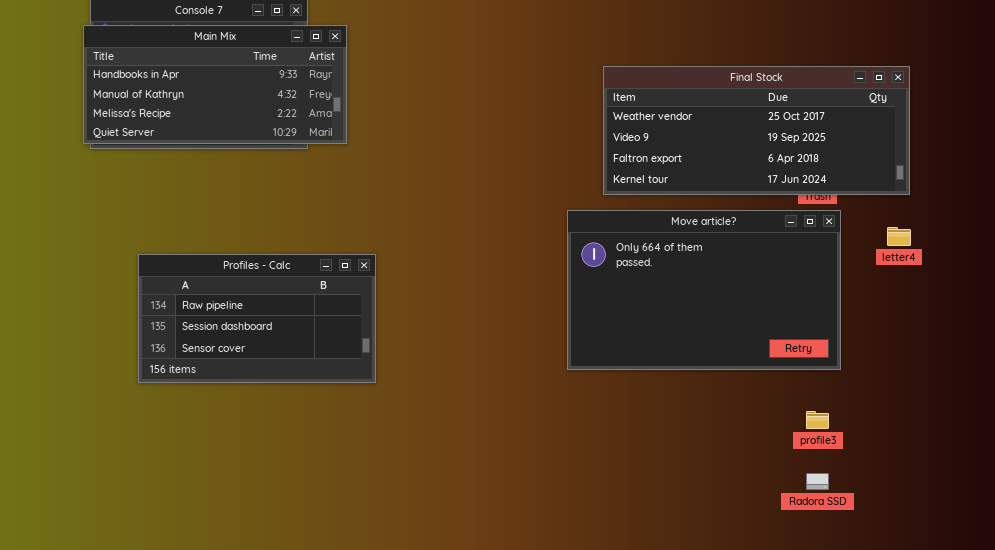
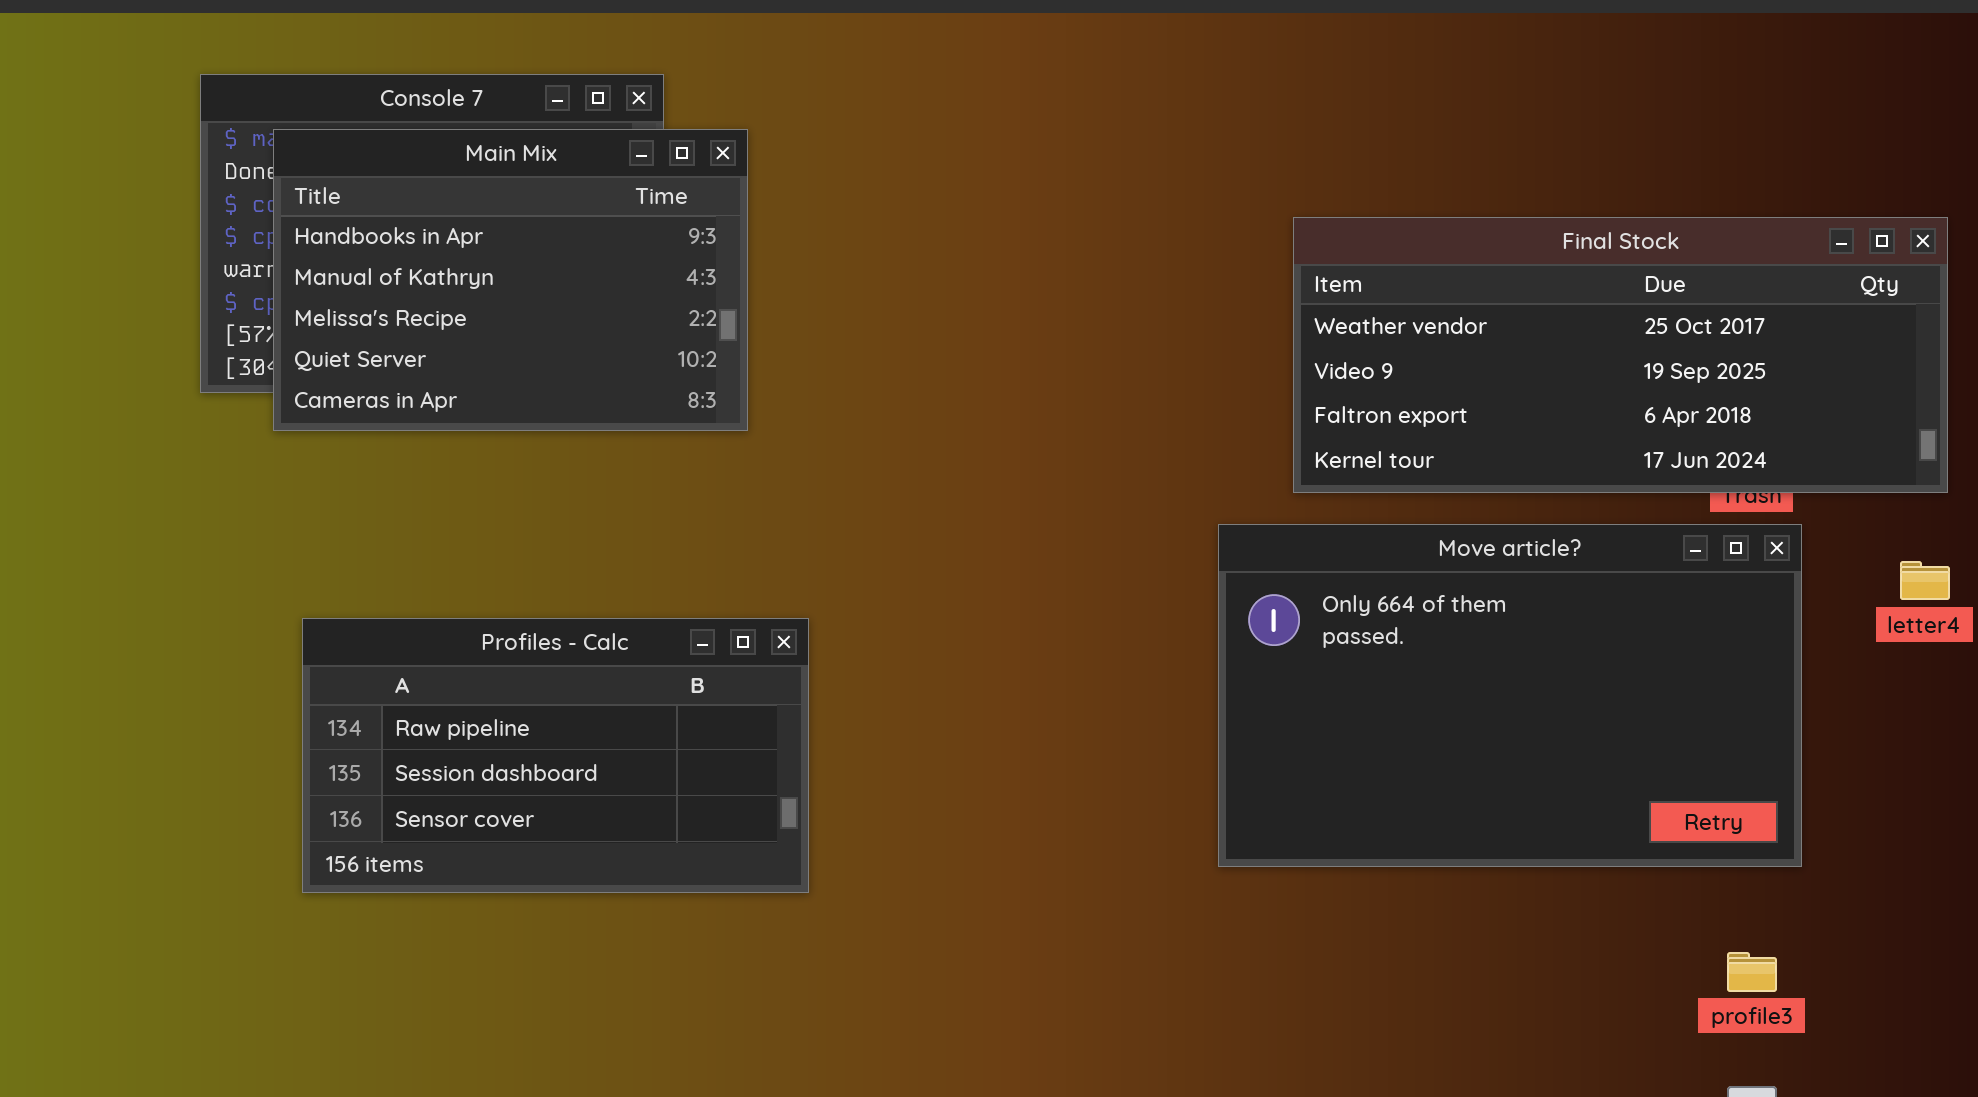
Main Mix: [83,25,347,144] -> [273,129,748,431], resized

